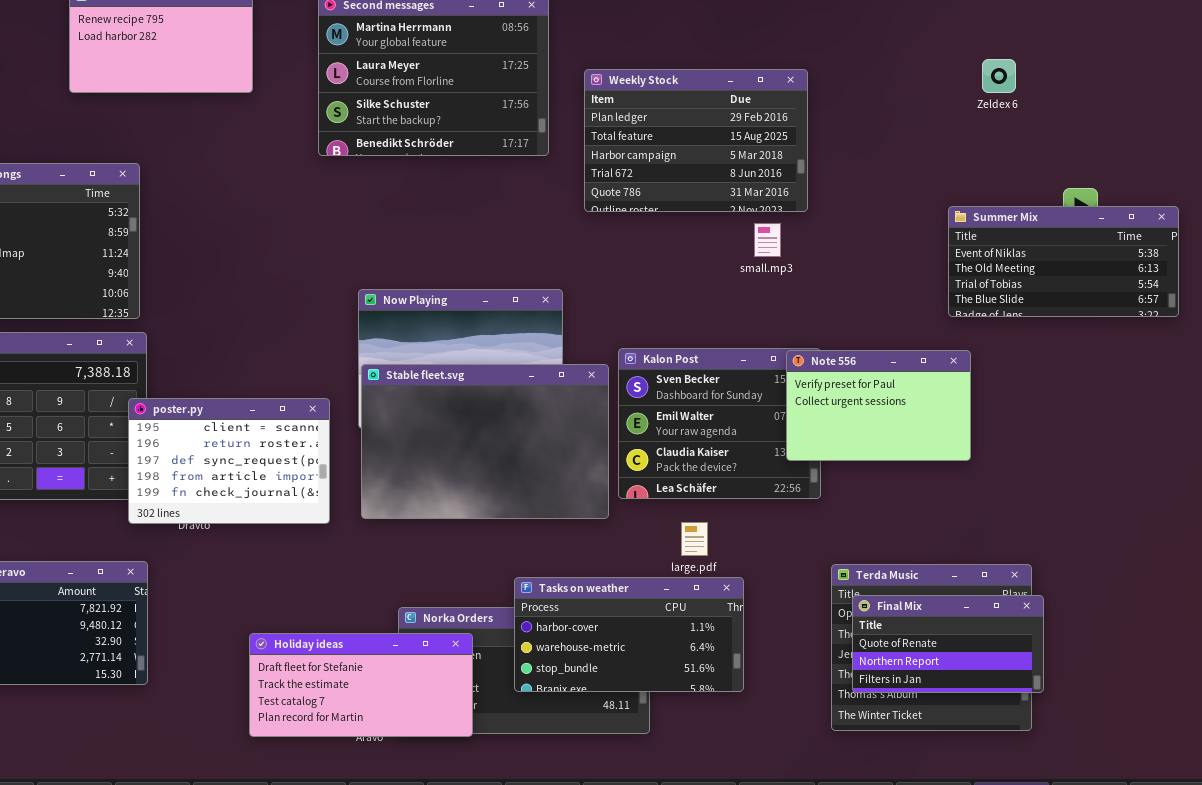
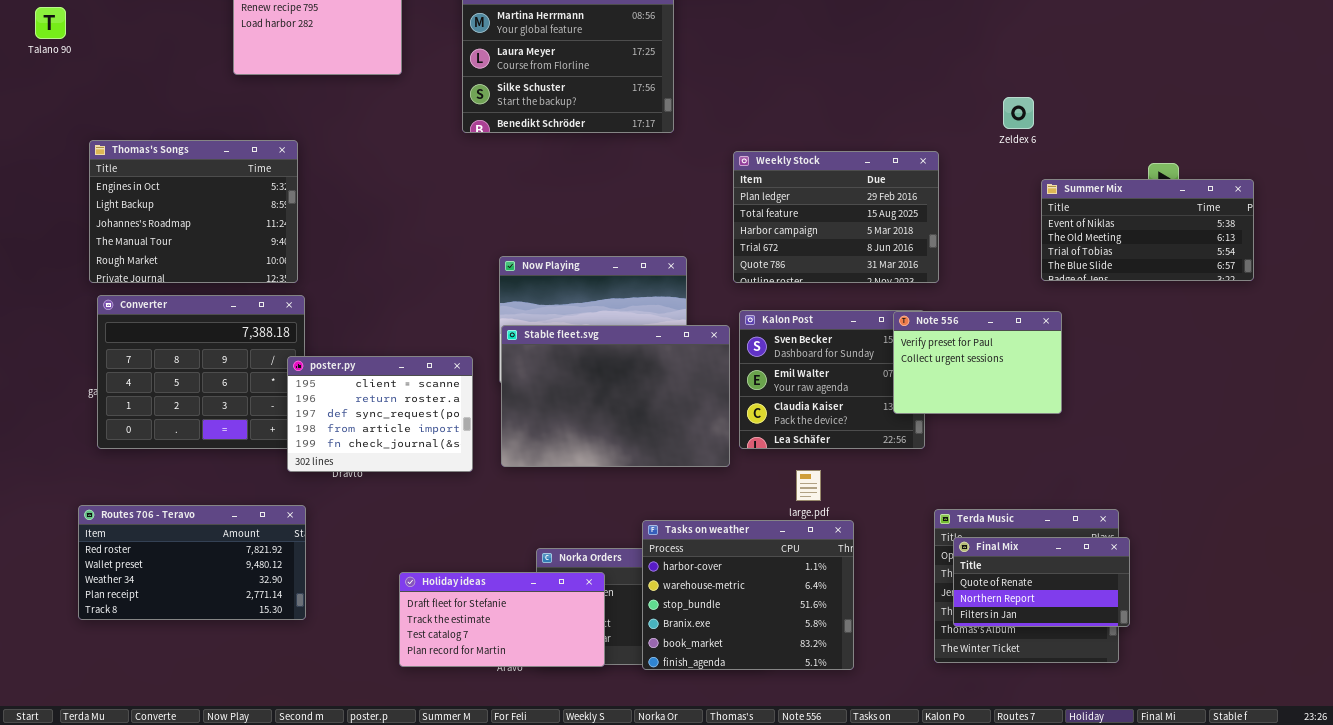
Zeldex 6: [982,59,1016,93] -> [1003,97,1034,129], moved
Weekly Stock: [584,69,808,212] -> [733,151,939,283], moved
Tasks on weather: [514,577,744,692] -> [642,520,854,670], resized

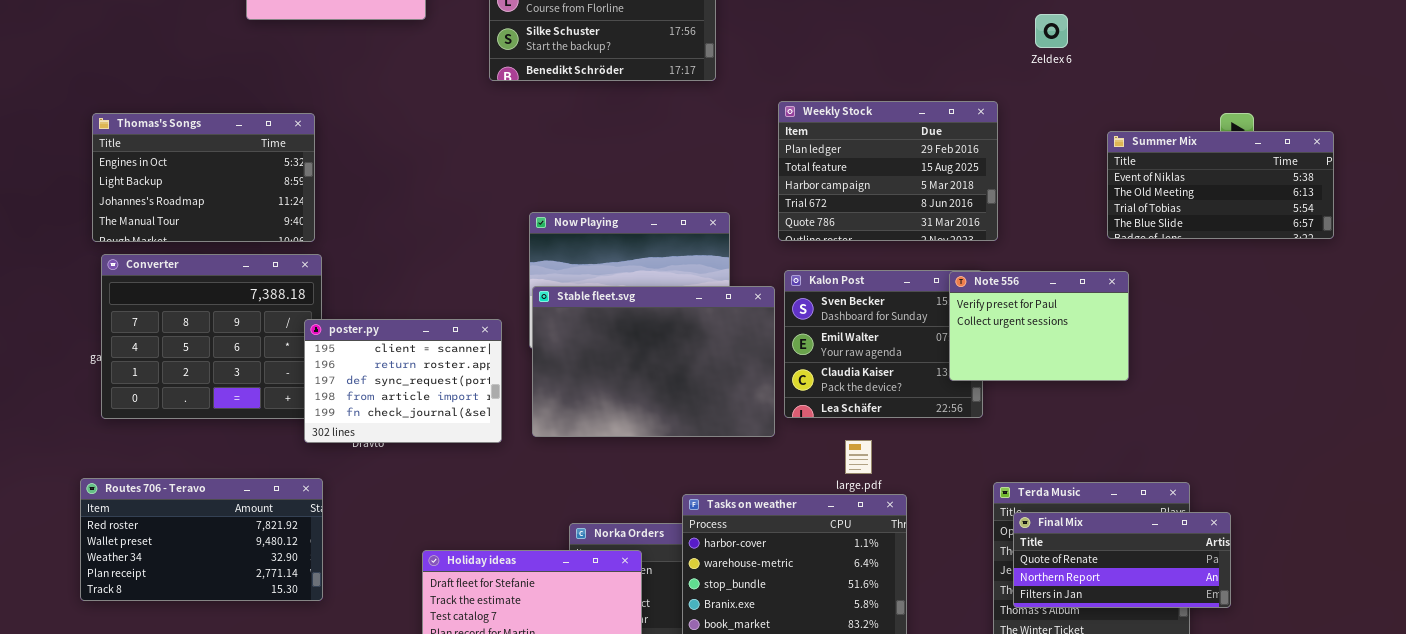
Zeldex 6: [1003,97,1034,129] -> [1035,14,1068,48], moved
Thomas's Songs: [89,140,298,283] -> [92,113,315,242], resized
Final Mix: [953,537,1130,627] -> [1013,512,1231,608], resized

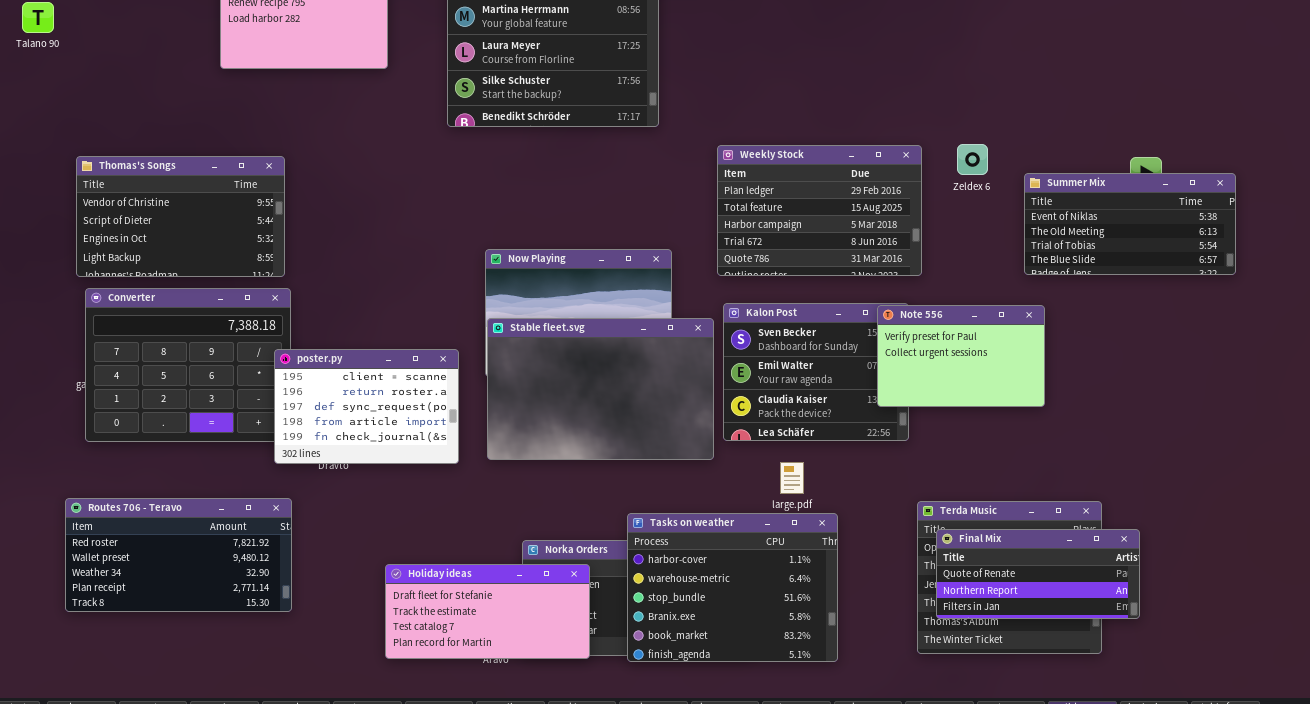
Zeldex 6: [1035,14,1068,48] -> [957,144,988,175], moved
Thomas's Songs: [92,113,315,242] -> [76,156,285,277], scrolled up 2 rows

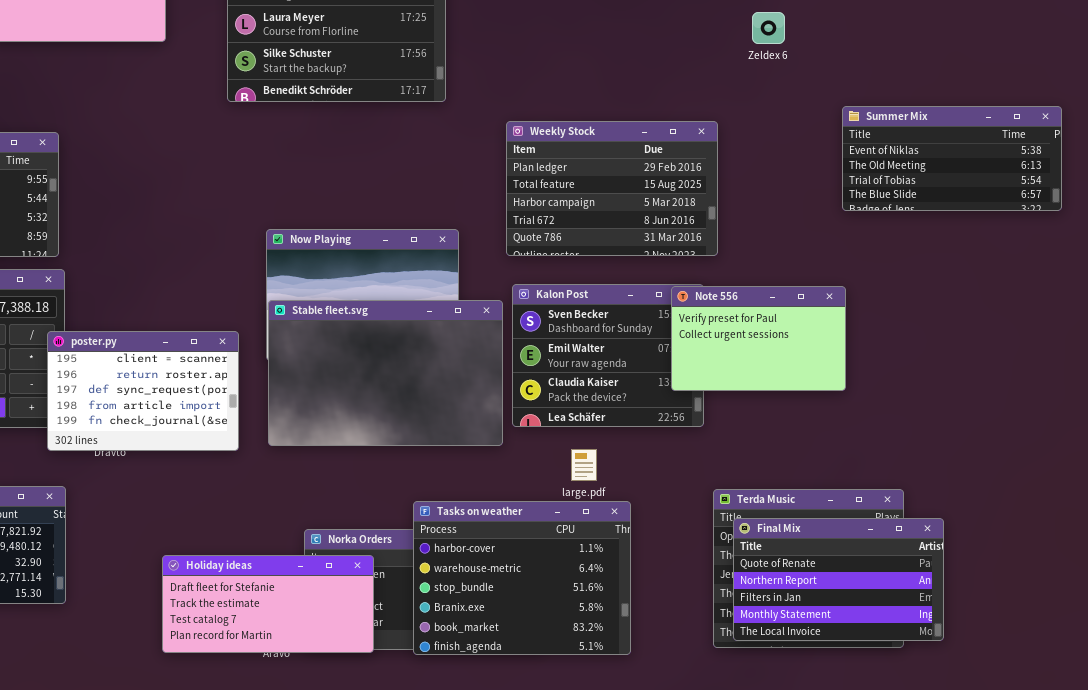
Zeldex 6: [957,144,988,175] -> [752,12,785,44], moved
Summer Mix: [1024,173,1236,275] -> [842,106,1062,211], moved
Final Mix: [936,529,1140,619] -> [733,518,944,641], resized

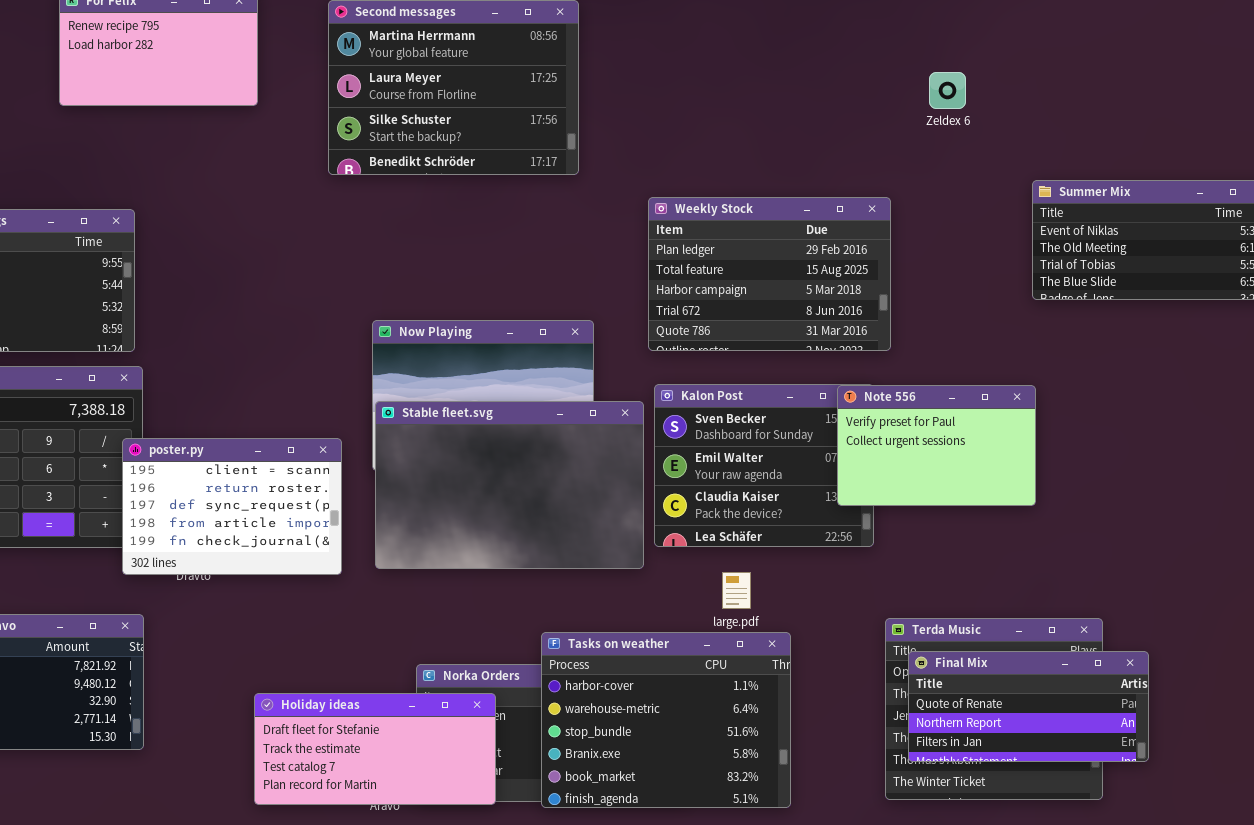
Final Mix: [733,518,944,641] -> [908,651,1149,762], resized

